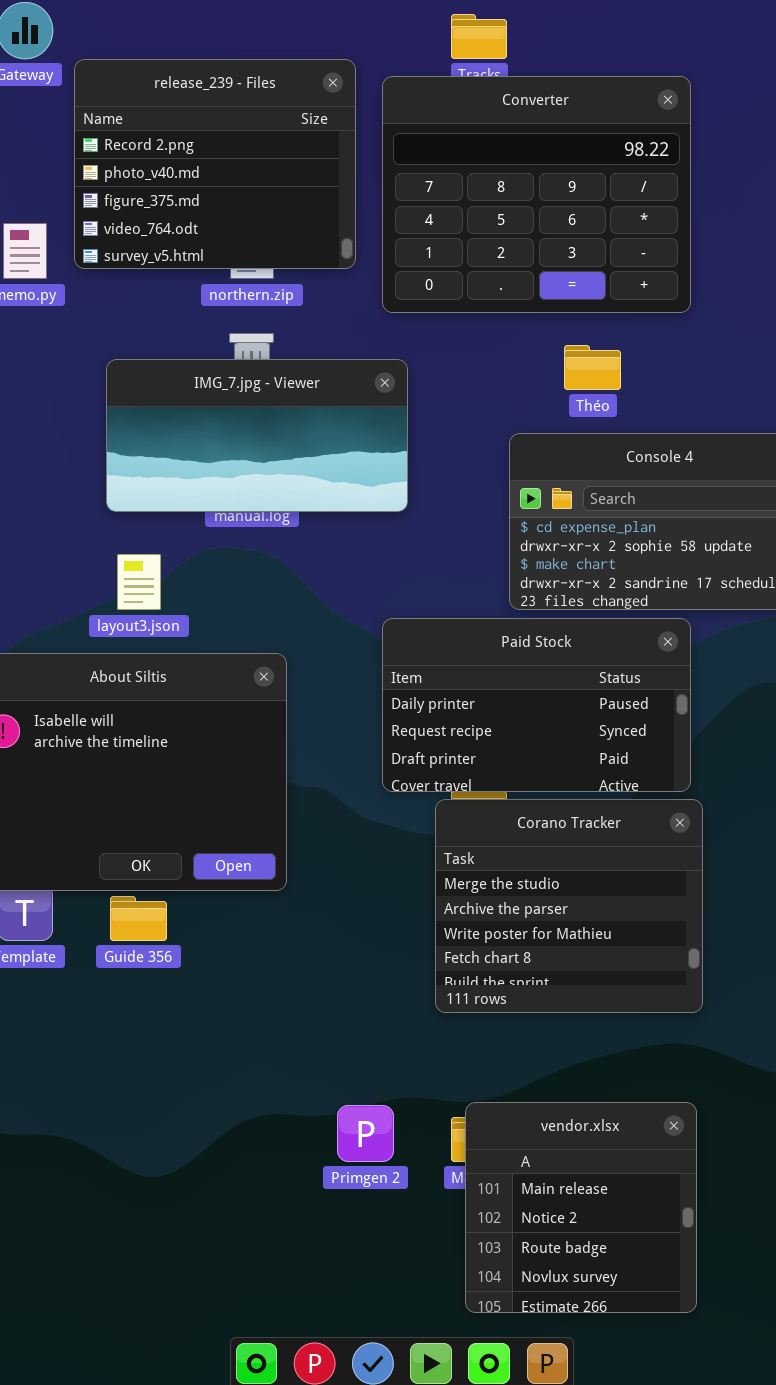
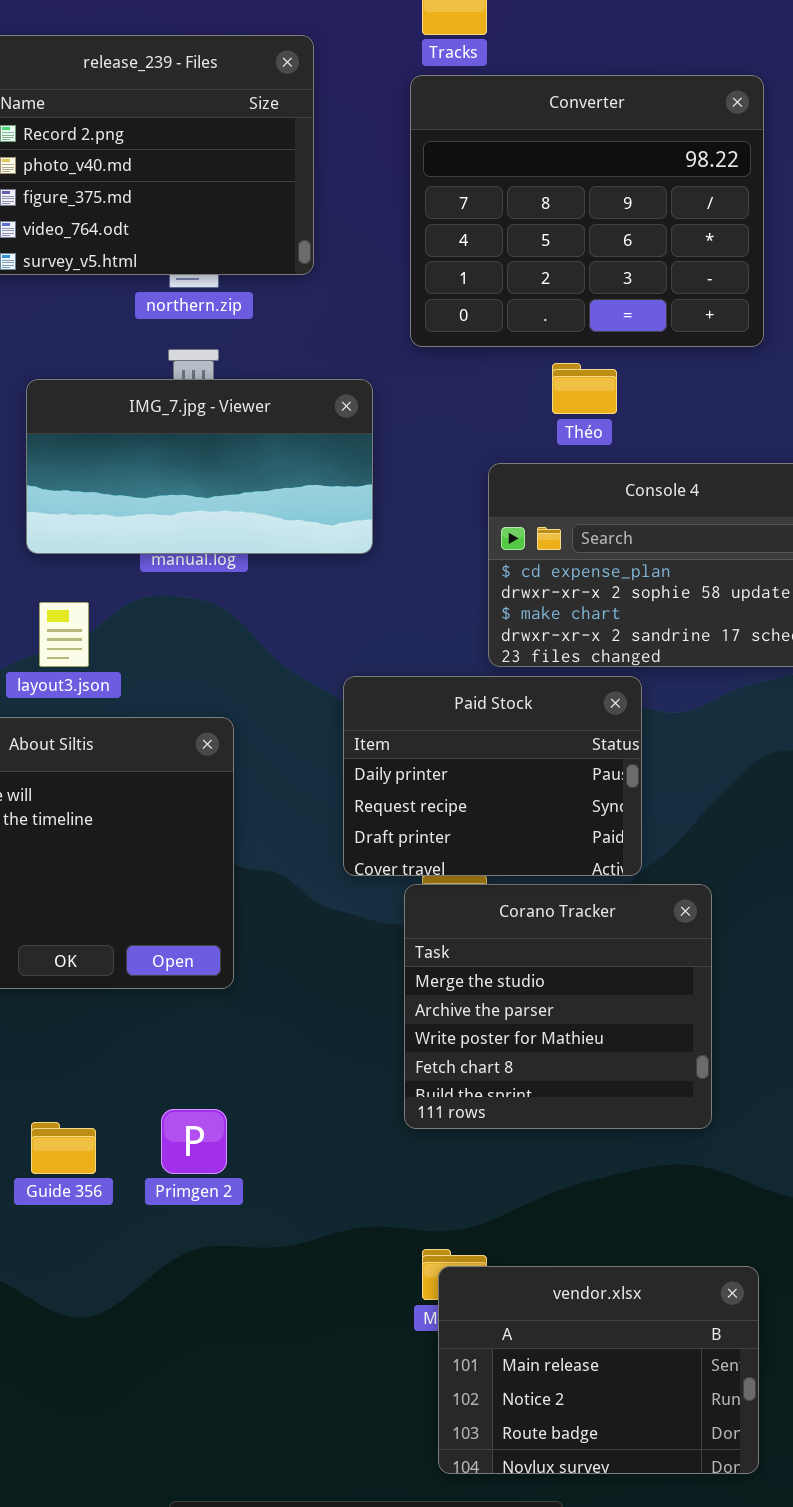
Converter: [382,76,691,313] -> [410,75,764,347], moved
Paid Stock: [382,618,691,792] -> [343,676,642,876], resized
Guide 356: [110,896,167,941] -> [31,1122,96,1174], moved
vendor.xlsx: [465,1102,697,1313] -> [438,1266,759,1474], resized
Primgen 2: [337,1105,394,1162] -> [161,1109,227,1174], moved

